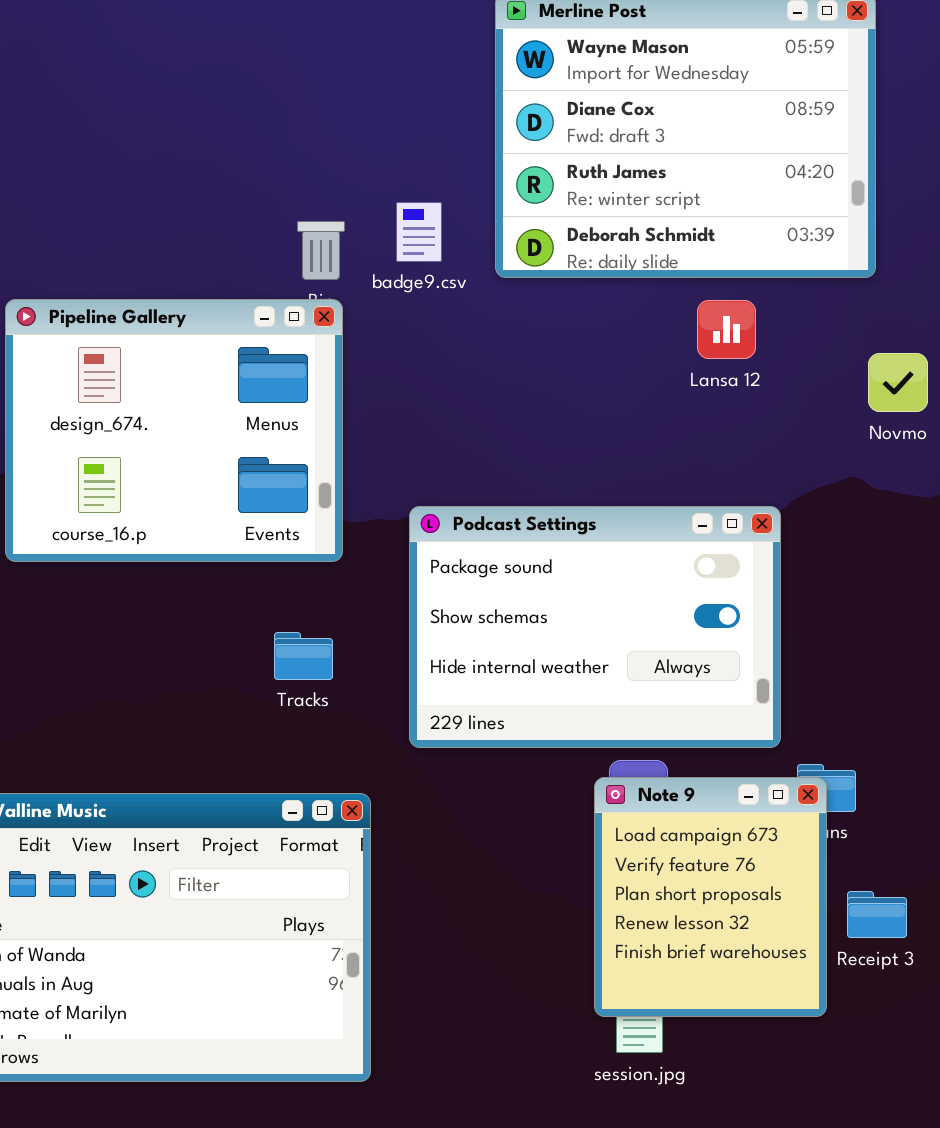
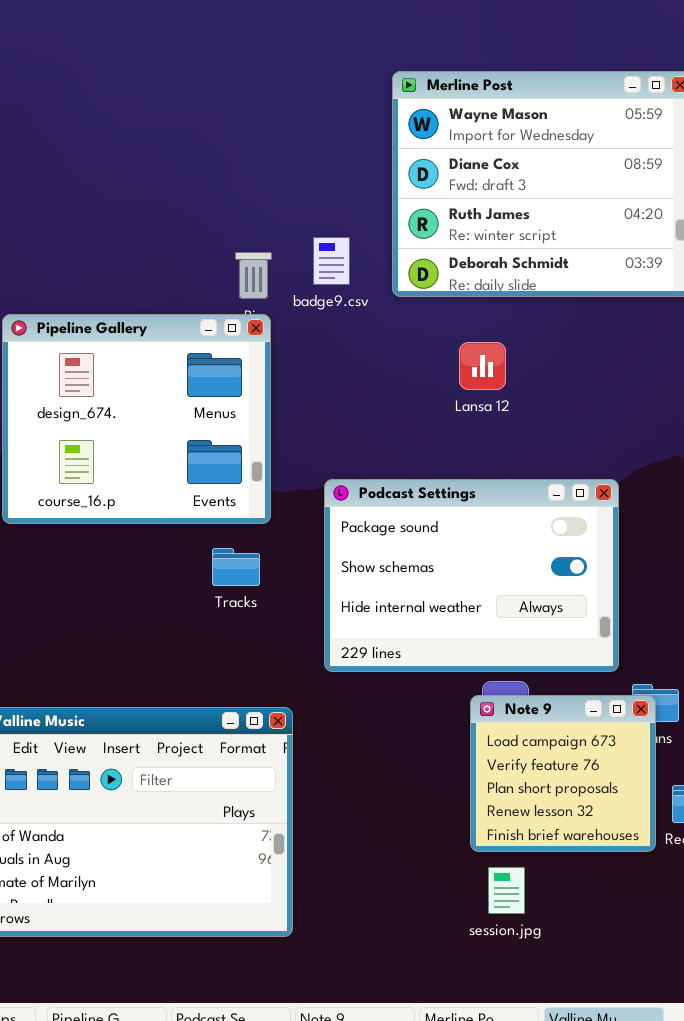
Lansa 12: [697,300,756,359] -> [459,342,506,390], moved
Tracks: [274,632,333,680] -> [212,548,260,586], moved
Note 9: [594,777,827,1017] -> [470,695,656,852], resized

